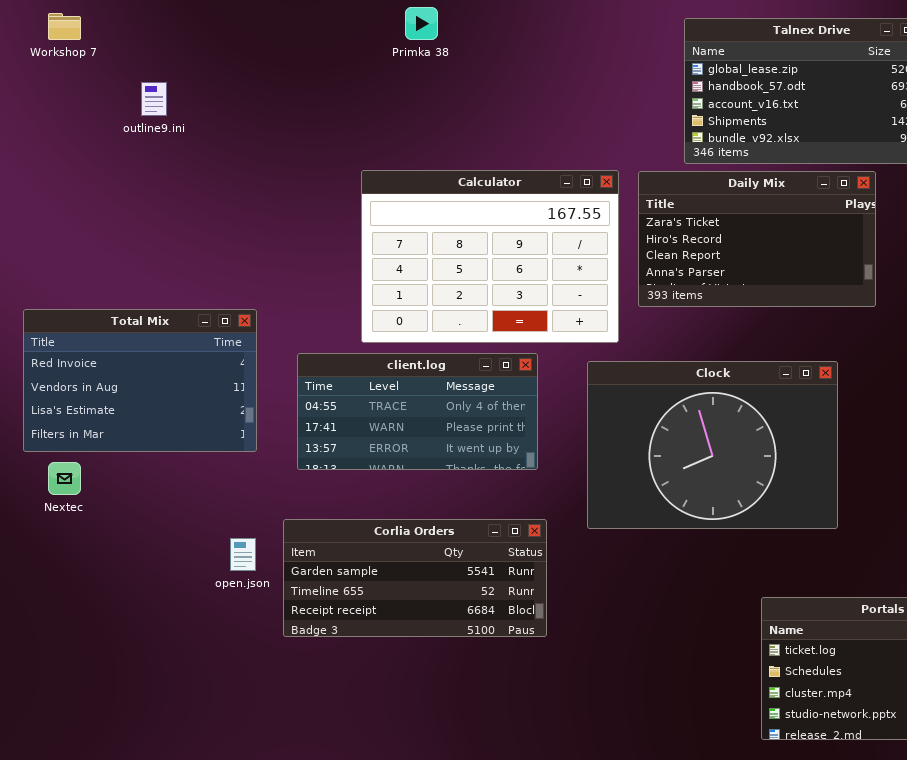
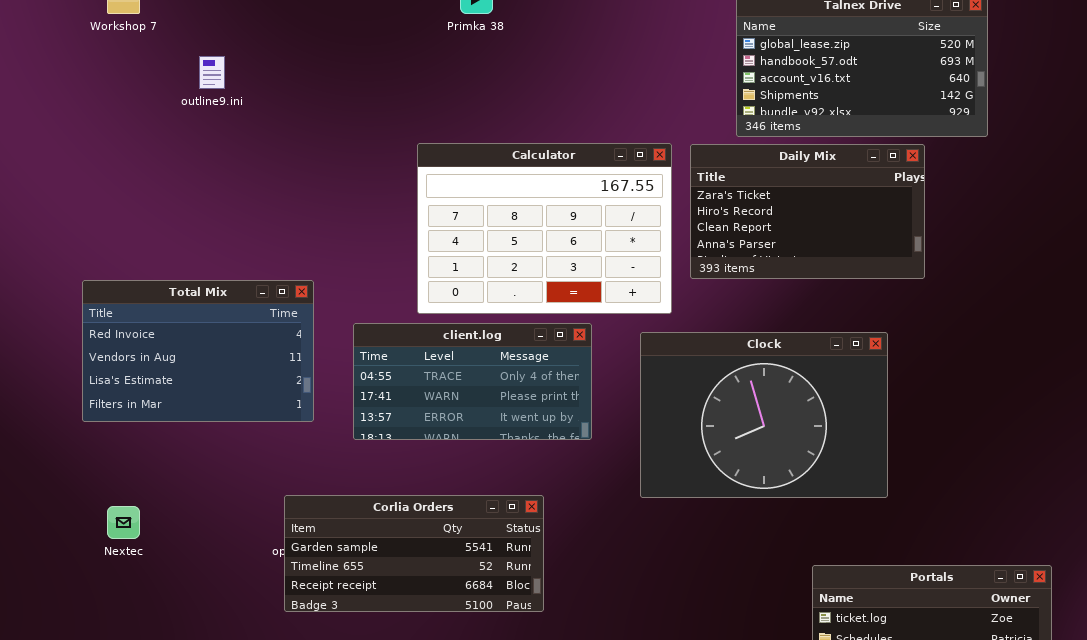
Nextec: [48,462,81,495] -> [107,506,140,539], moved
Corlia Orders: [283,519,547,637] -> [284,495,544,612], moved

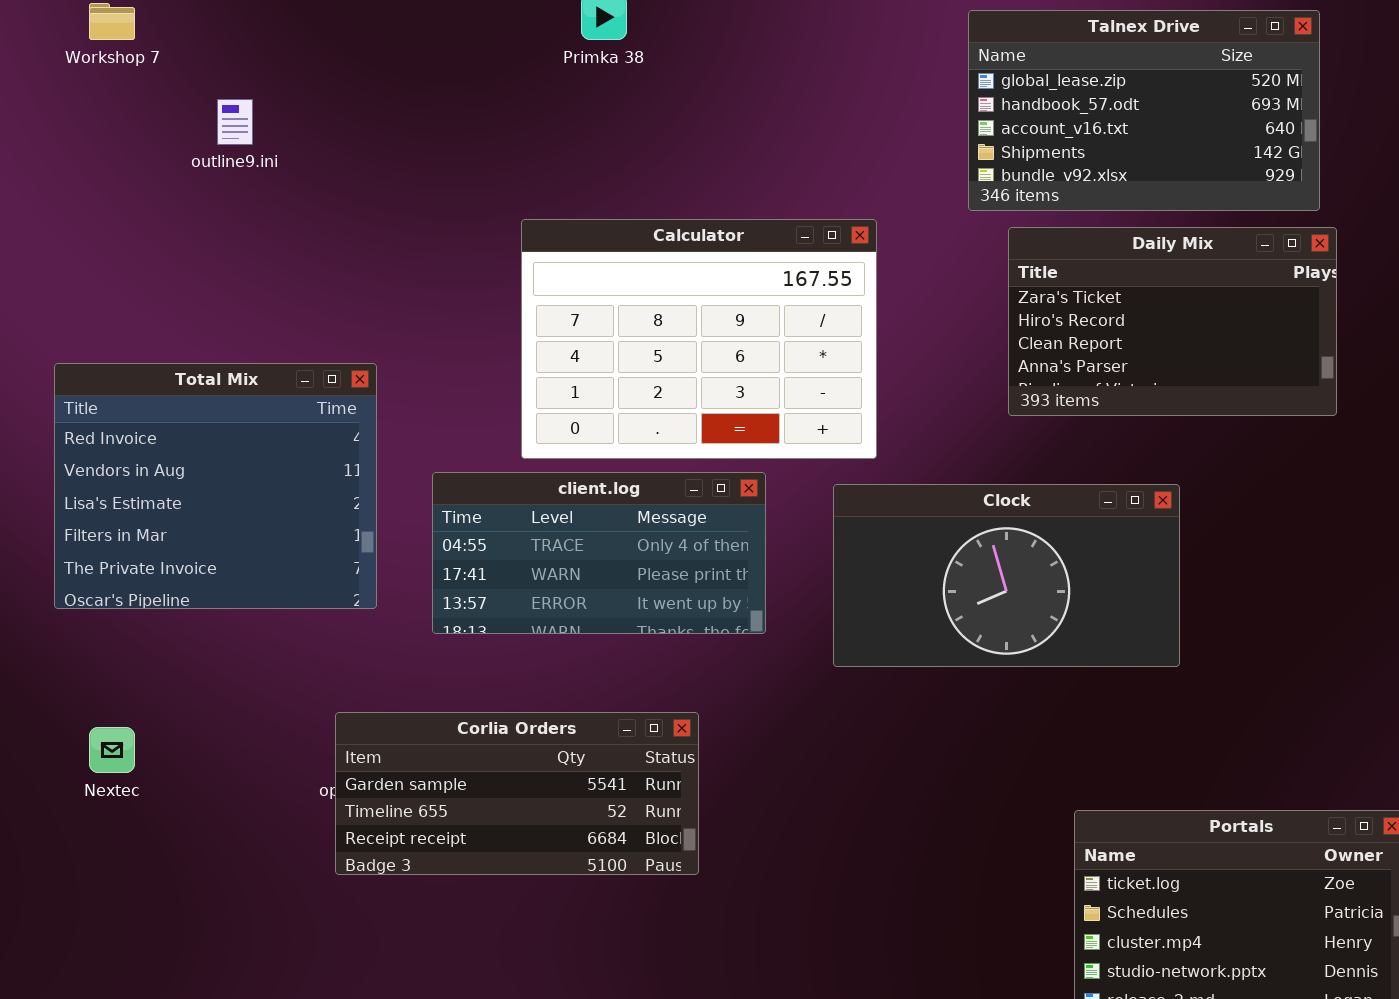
Daily Mix: [690,144,925,279] -> [1008,227,1337,416], moved
Total Mix: [82,280,314,422] -> [54,363,377,609], resized
Clock: [640,332,888,498] -> [833,484,1180,667], resized

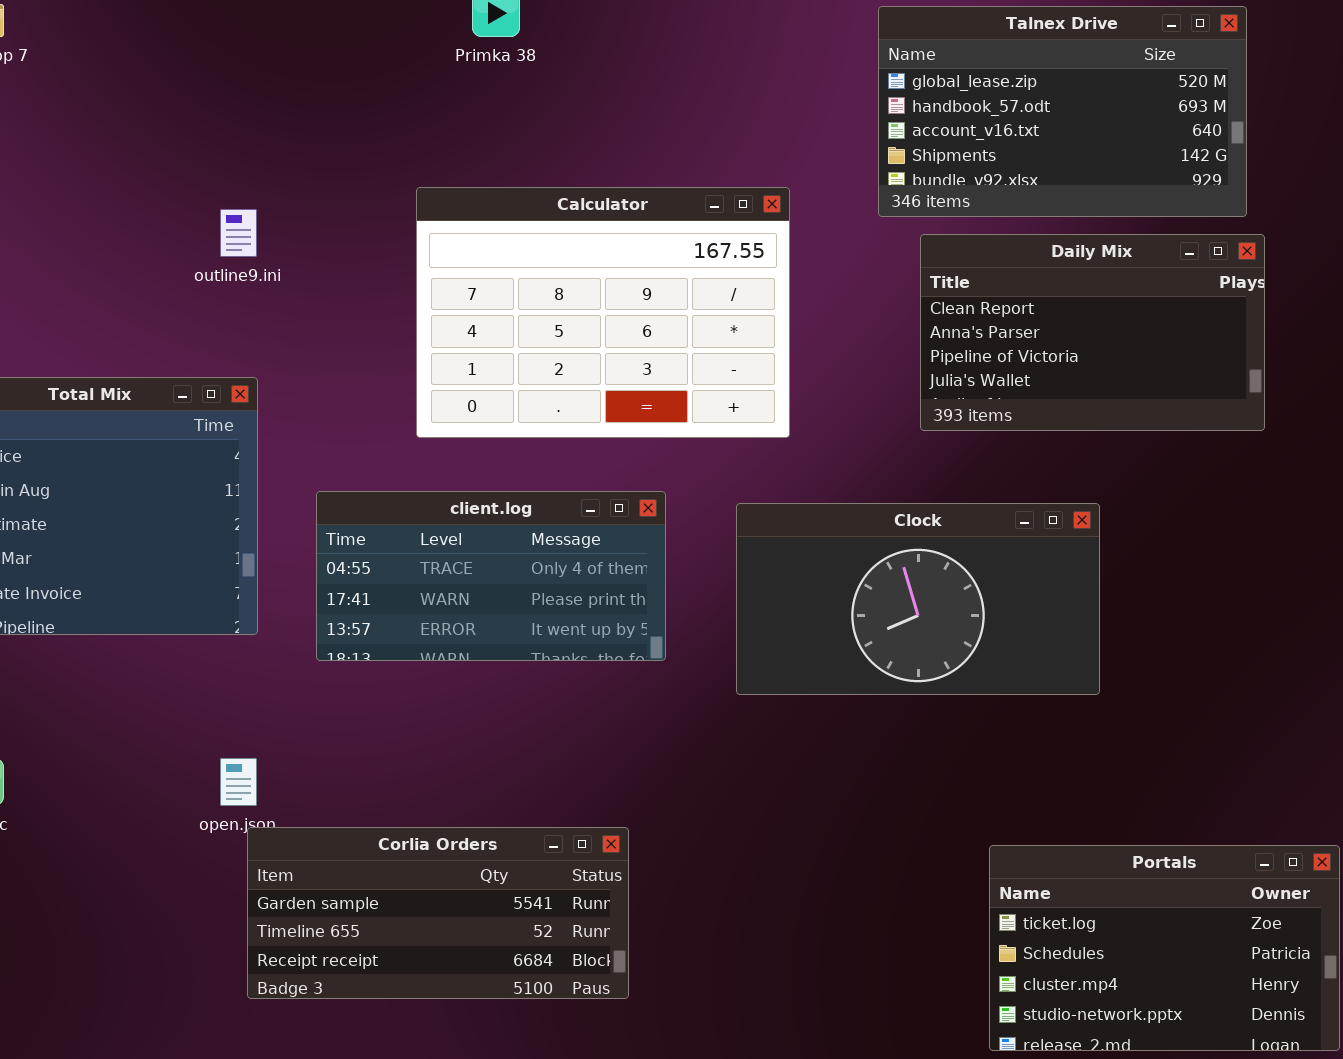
outline9.ini: [217,99,253,145] -> [220,209,257,257], moved
Calculator: [521,219,877,459] -> [416,187,790,438], moved
Daily Mix: [1008,227,1337,416] -> [920,234,1265,431], scrolled down 2 rows
Corlia Orders: [335,712,699,875] -> [247,827,629,999], moved

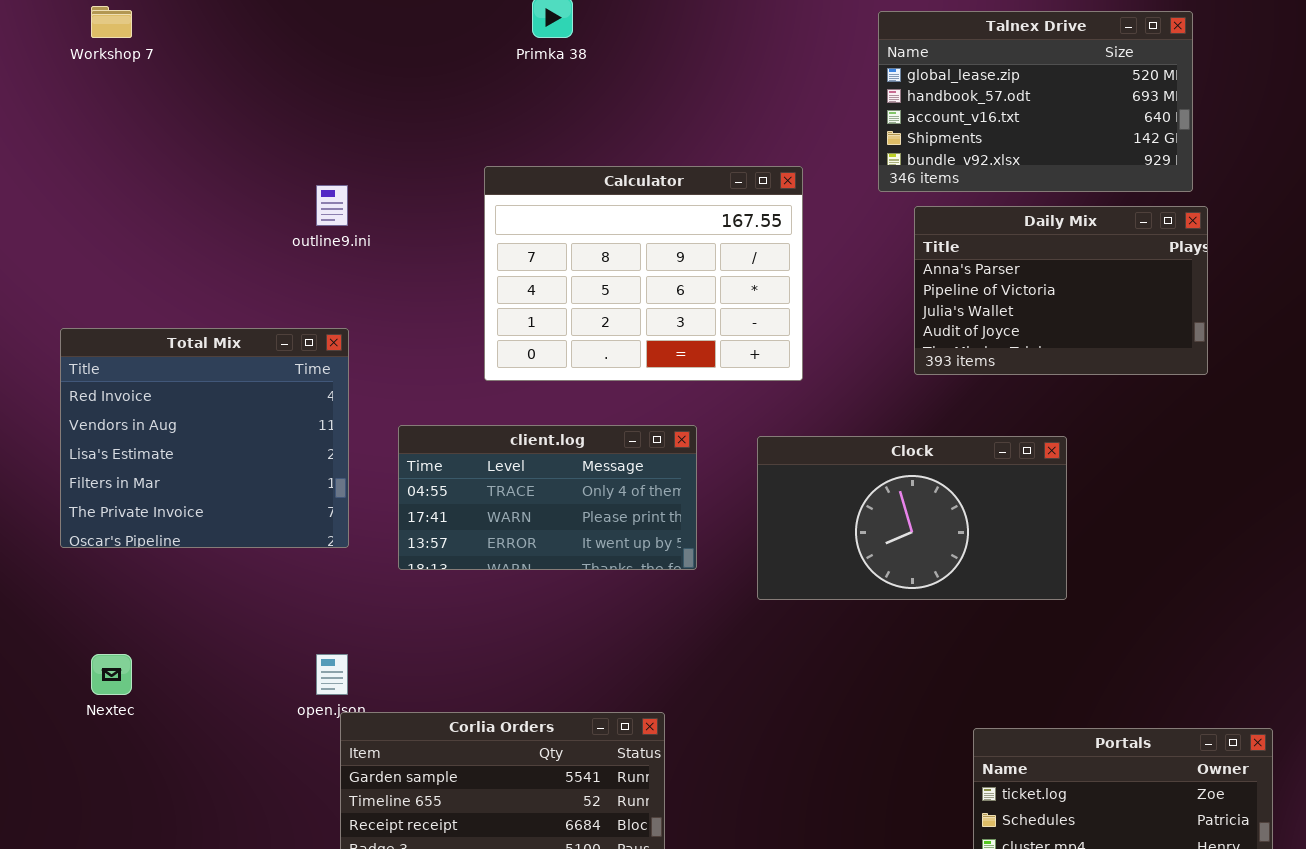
Daily Mix: [920,234,1265,431] -> [914,206,1208,375], scrolled down 1 row

